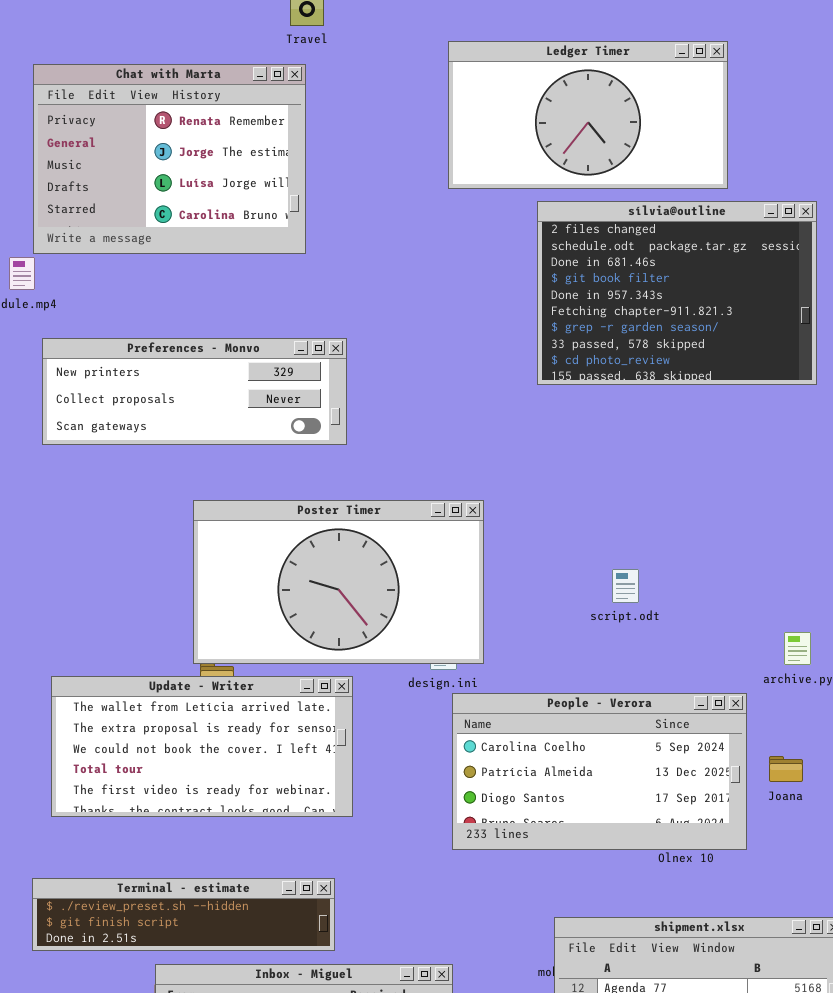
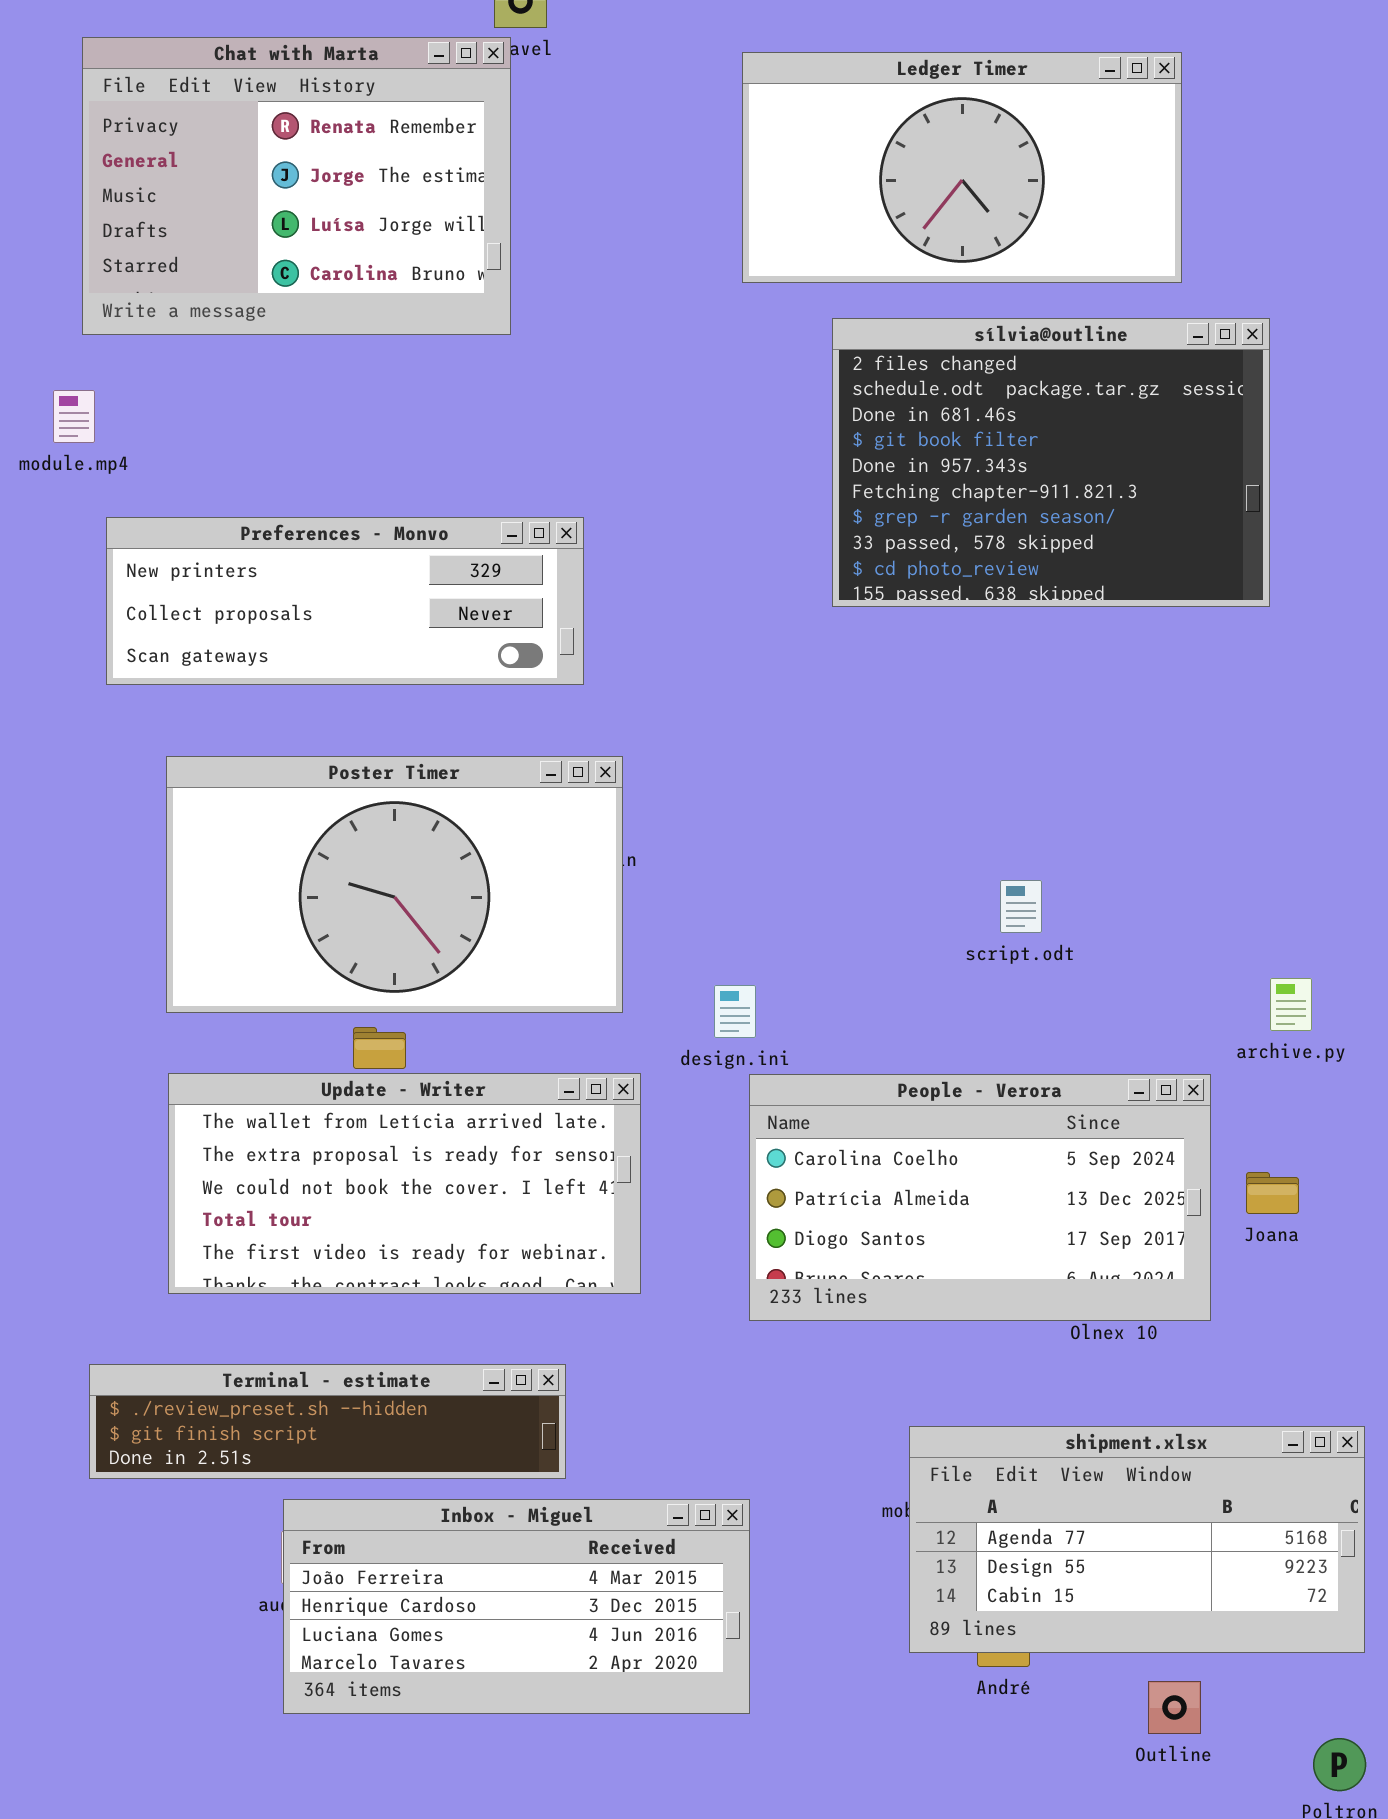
Chat with Marta: [33,64,306,254] -> [82,37,511,335], moved
sílvia@outline: [537,201,817,385] -> [832,318,1270,607], moved
Poster Timer: [193,500,484,664] -> [166,756,623,1013], moved
Update - Writer: [51,676,353,817] -> [168,1073,641,1294], moved

